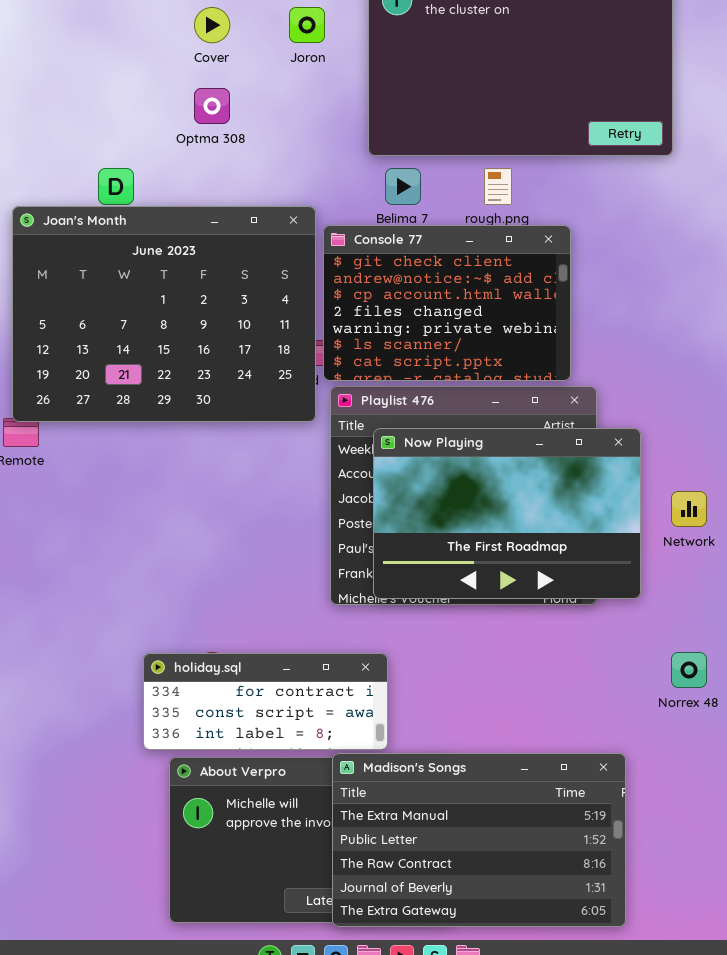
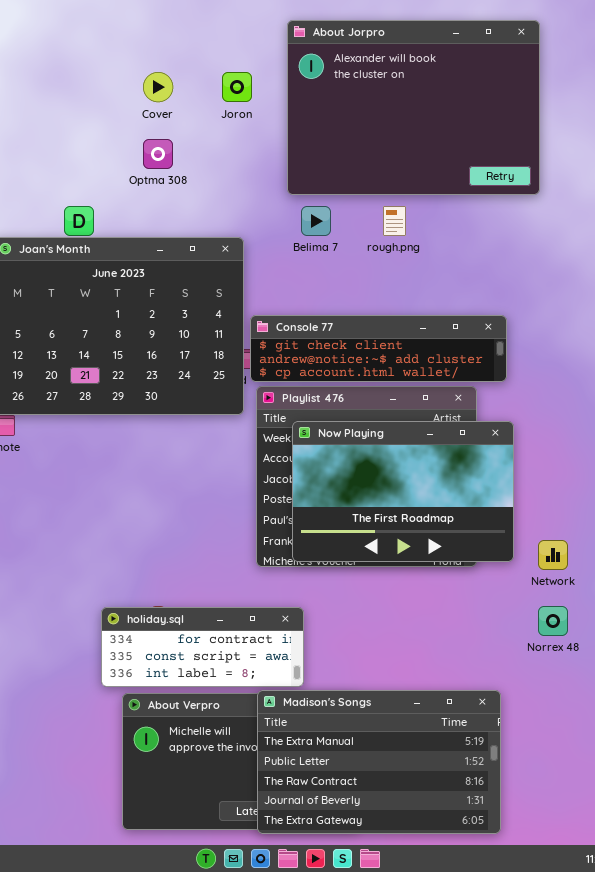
Console 77: [323,225,571,381] -> [250,315,507,382], resized
Network: [671,491,707,527] -> [538,540,568,570], moved

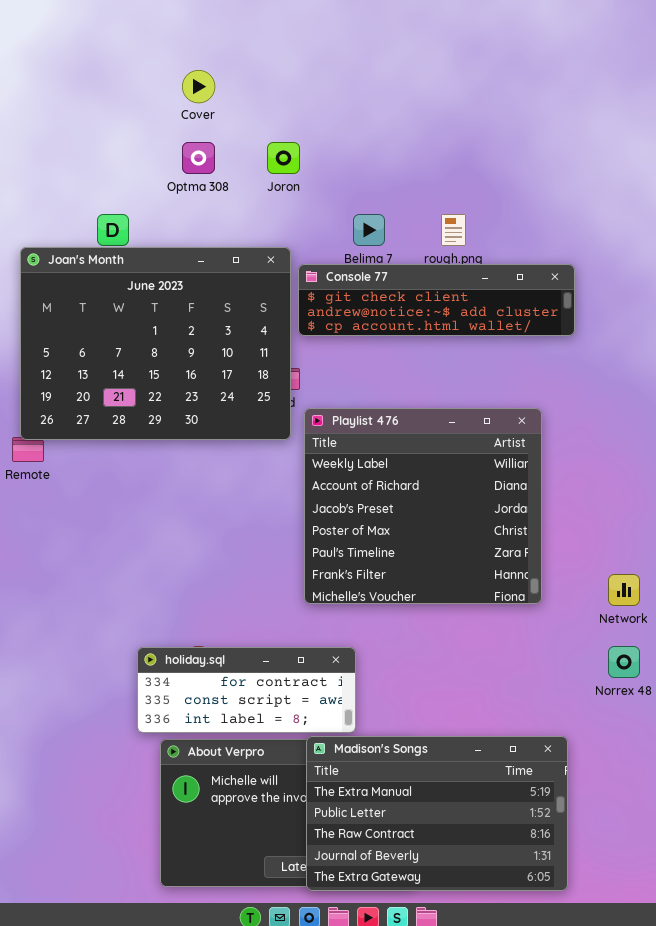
About Jorpro: [287,20,540,195] -> none, closed
Joron: [222,72,252,102] -> [267,142,300,174], moved
Console 77: [250,315,507,382] -> [298,264,575,336], moved
Now Playing: [292,421,514,562] -> none, closed

